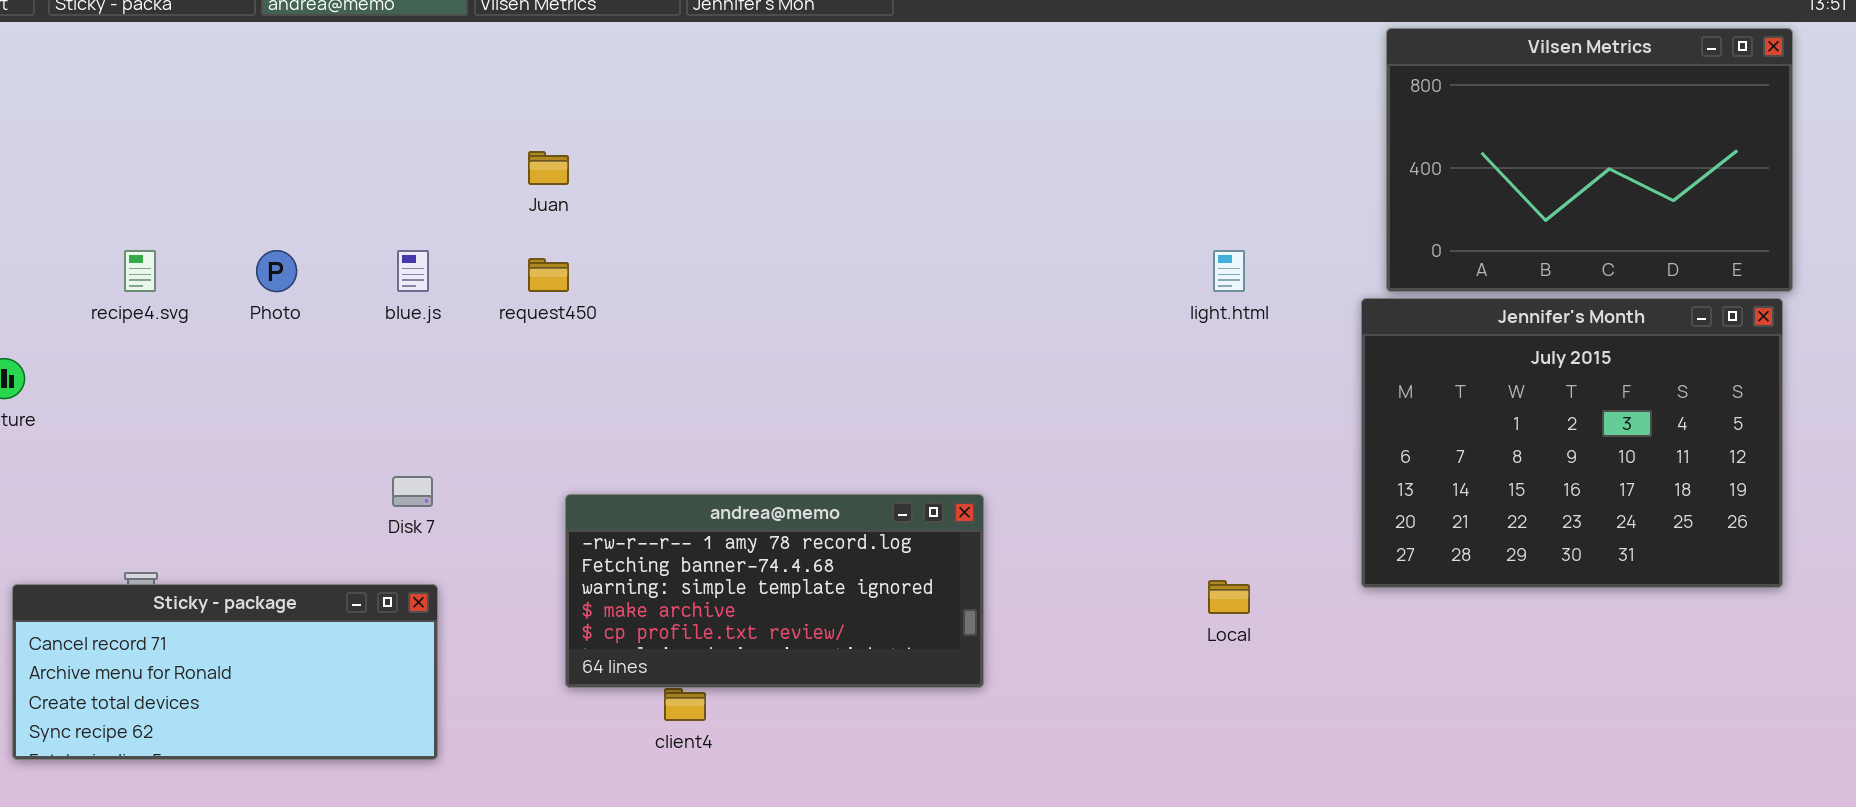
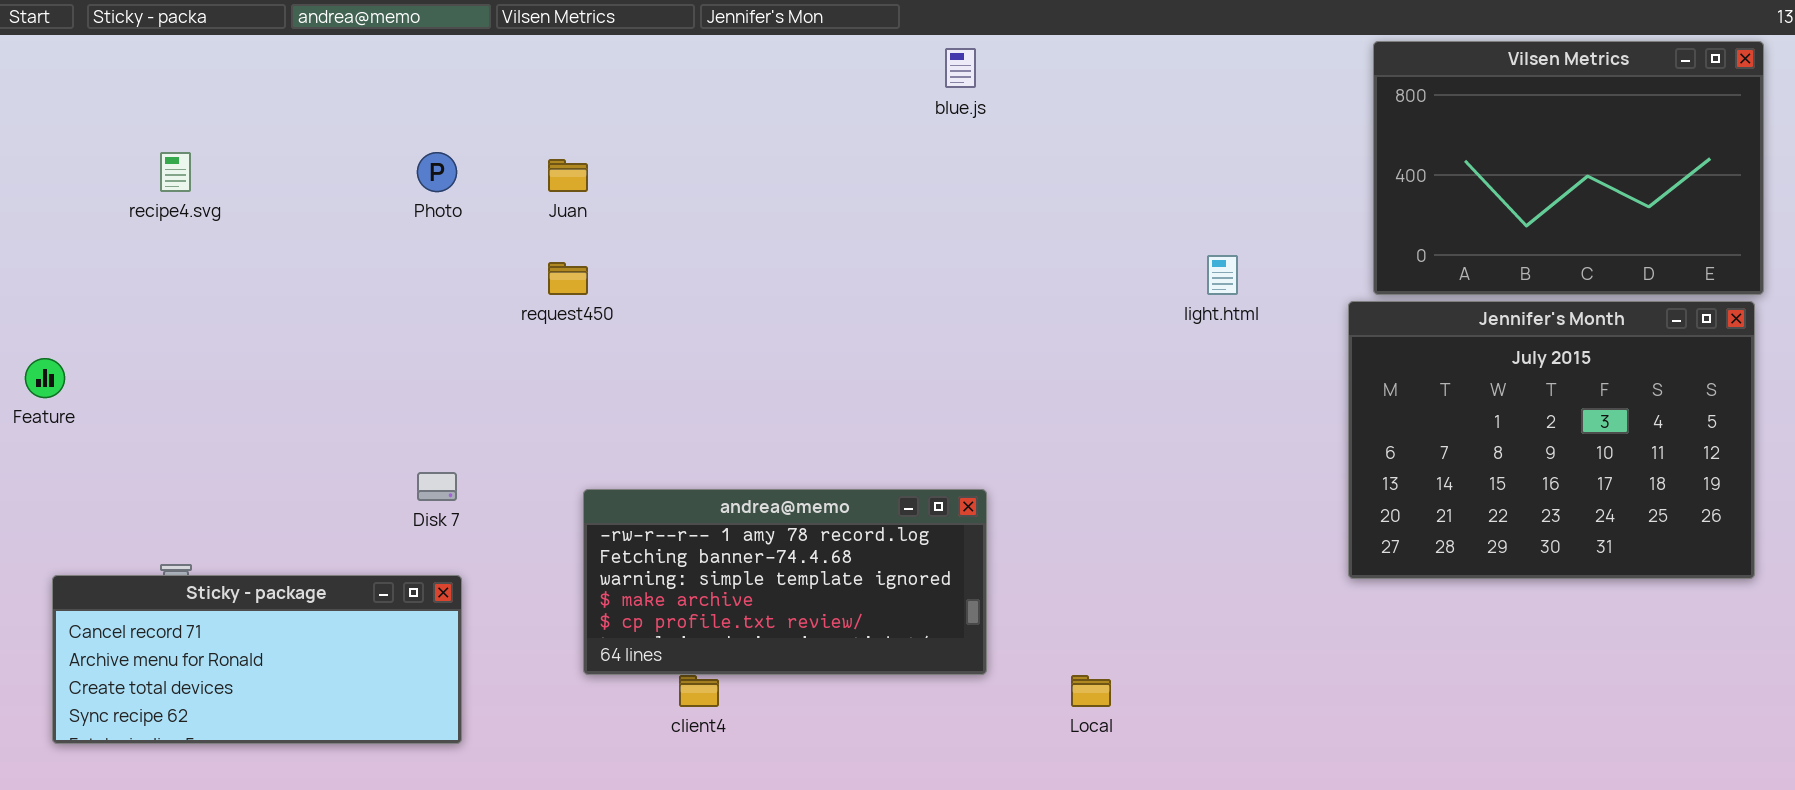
recipe4.svg: [124,250,156,292] -> [160,152,191,192], moved
Photo: [256,250,297,292] -> [417,152,457,192], moved
blue.js: [397,250,429,292] -> [945,48,976,88], moved
Local: [1208,580,1250,614] -> [1071,675,1111,707], moved

